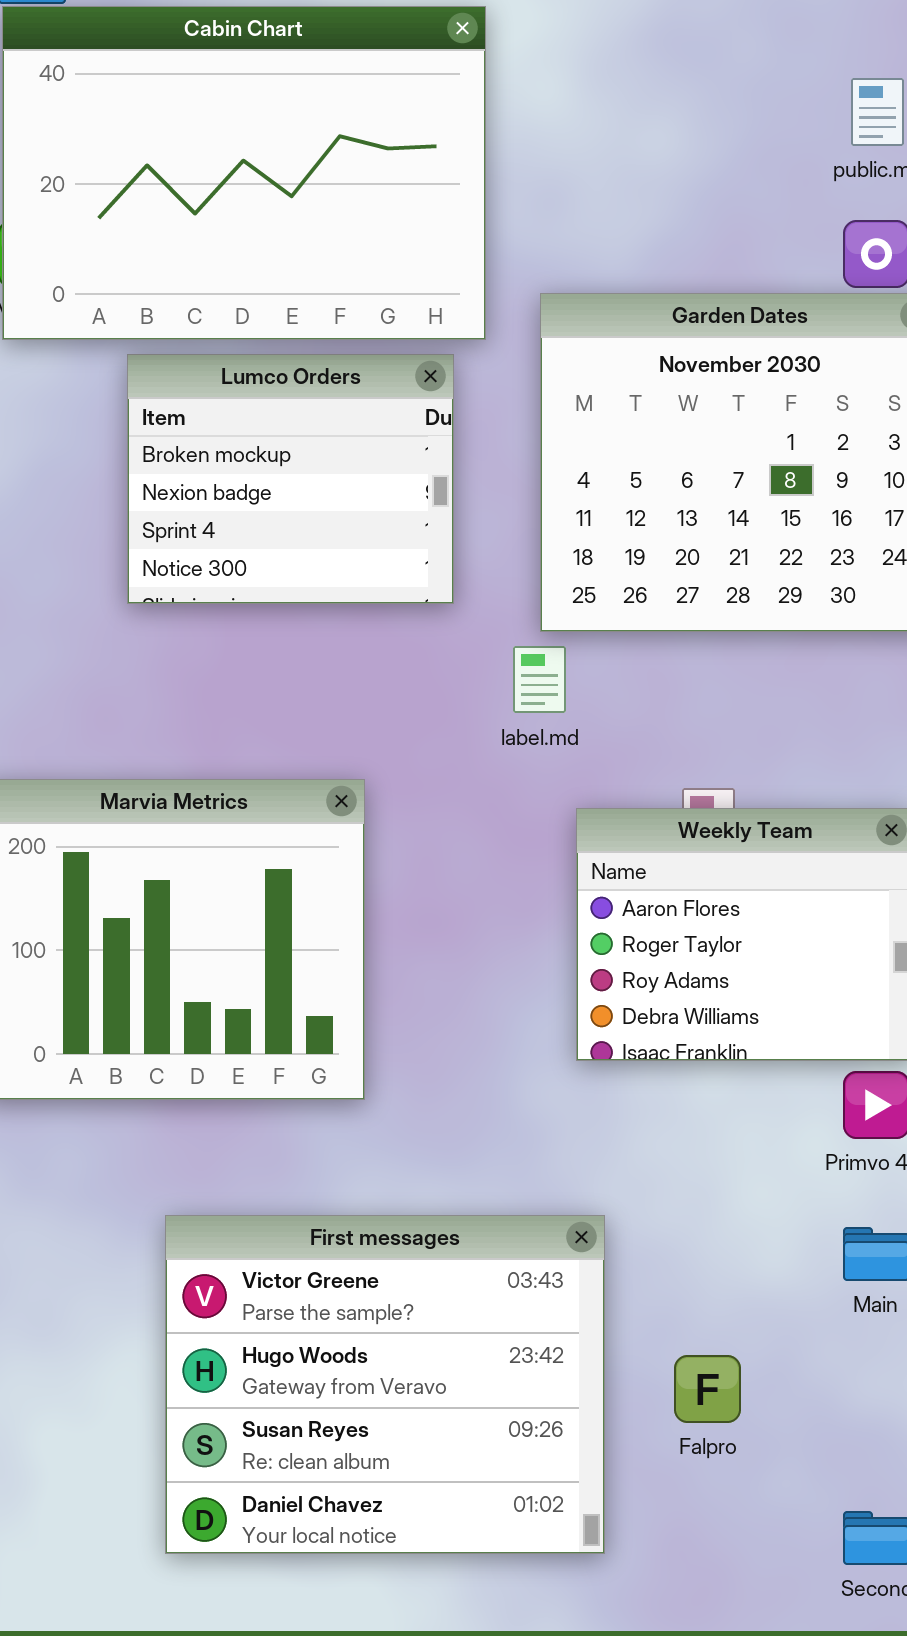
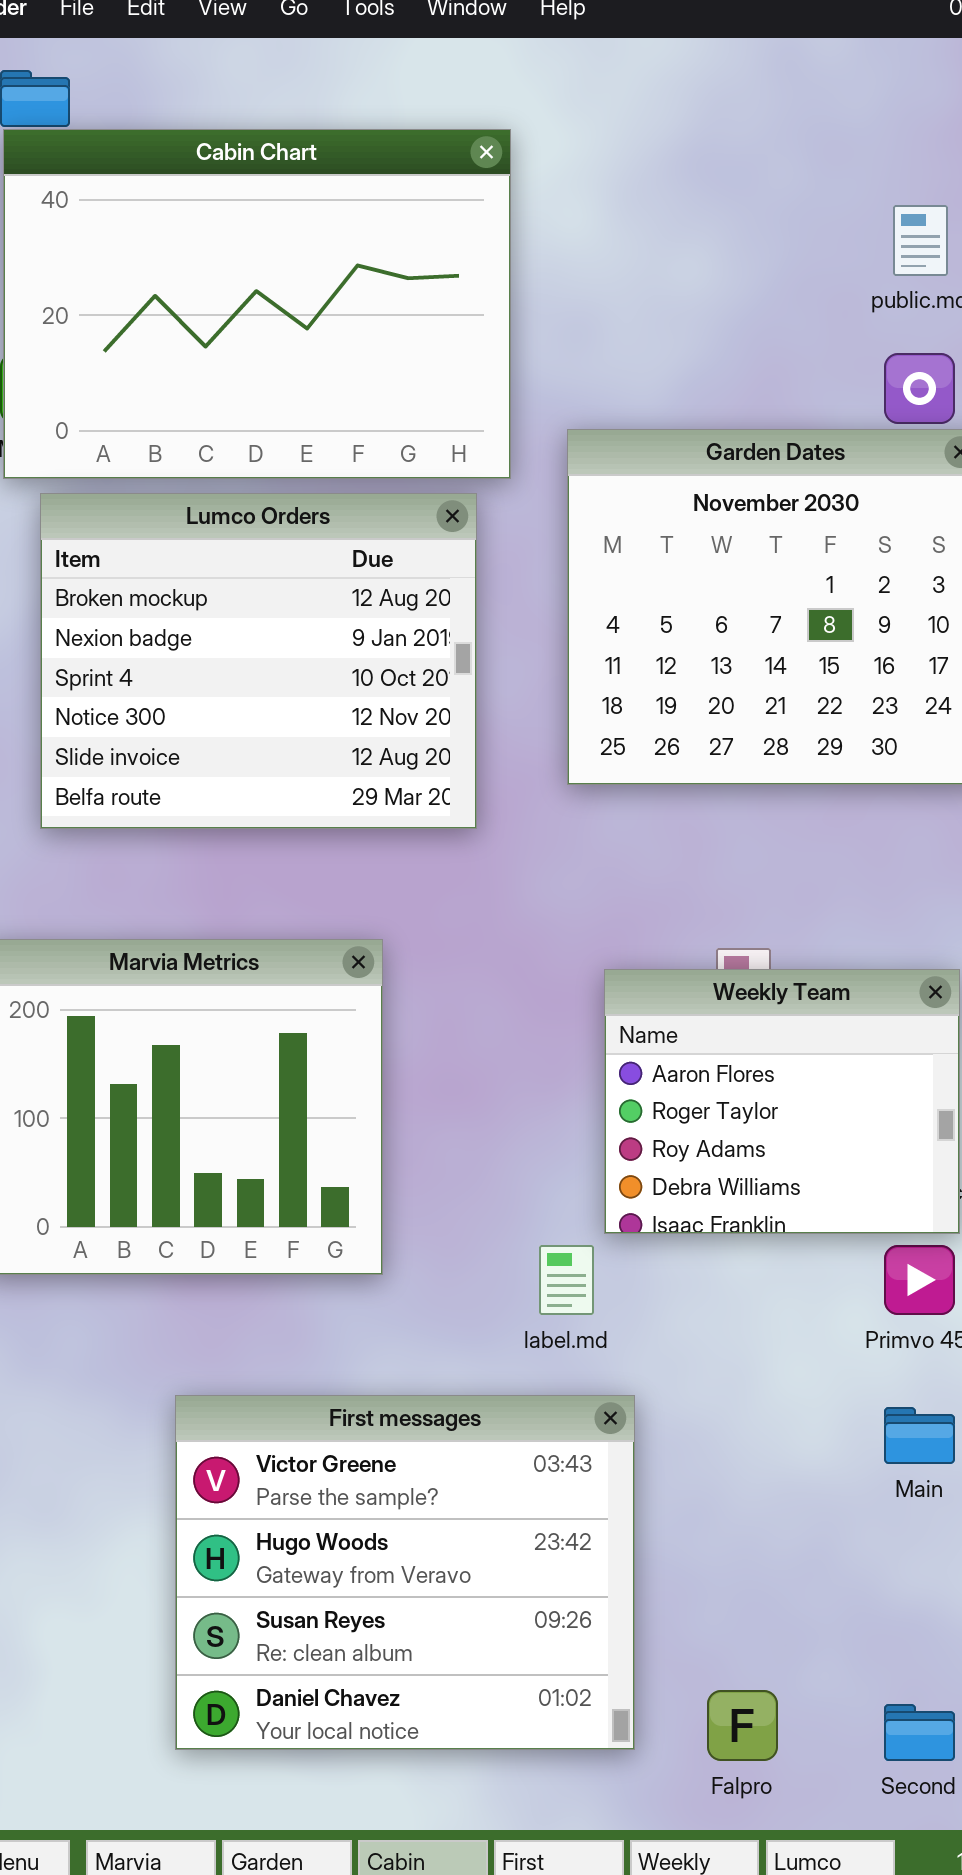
Lumco Orders: [127,354,454,604] -> [40,493,477,829], resized
label.md: [513,646,566,713] -> [539,1245,594,1315], moved
Falpro: [674,1355,741,1423] -> [707,1690,778,1761], moved

